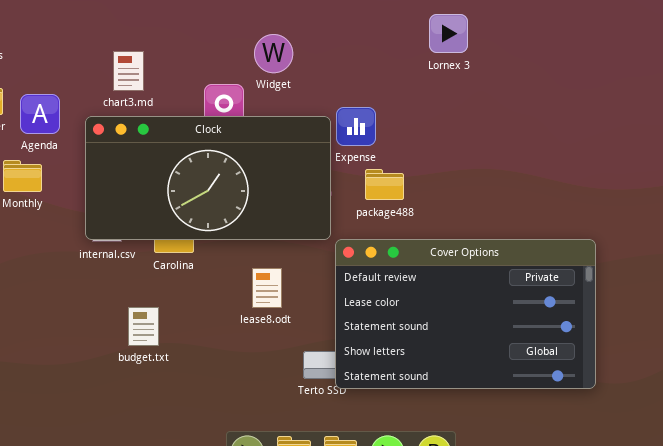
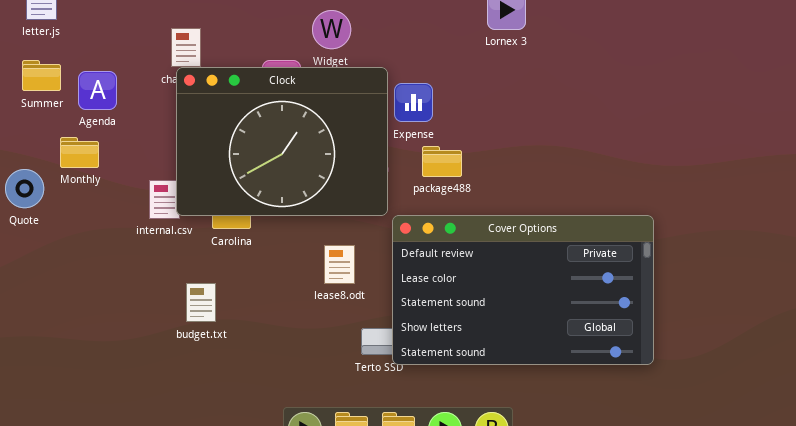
Clock: [85,116,331,240] -> [176,67,388,216], resized
lease8.odt: [252,268,282,308] -> [324,245,355,284], moved

